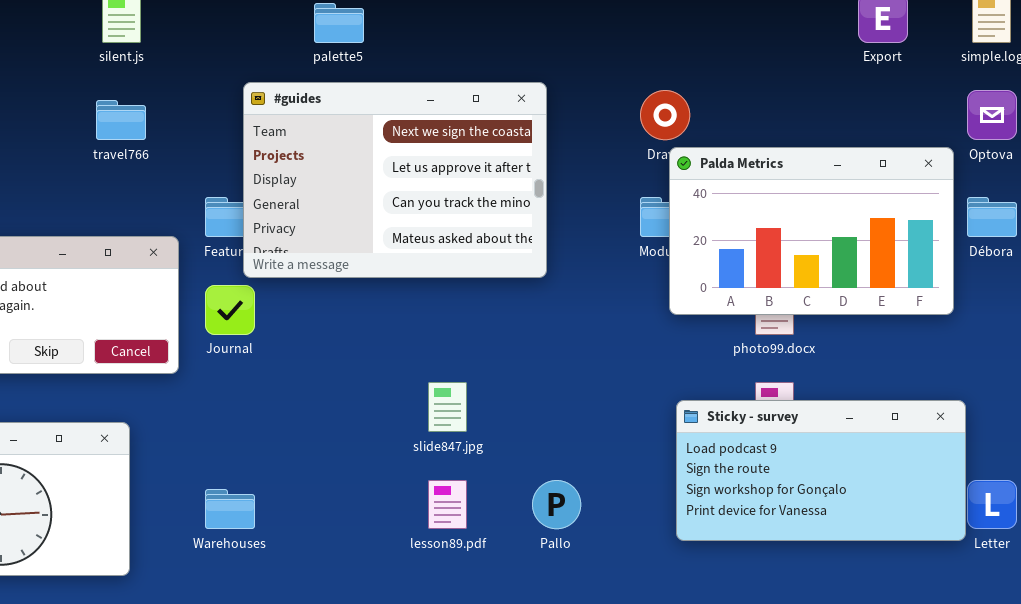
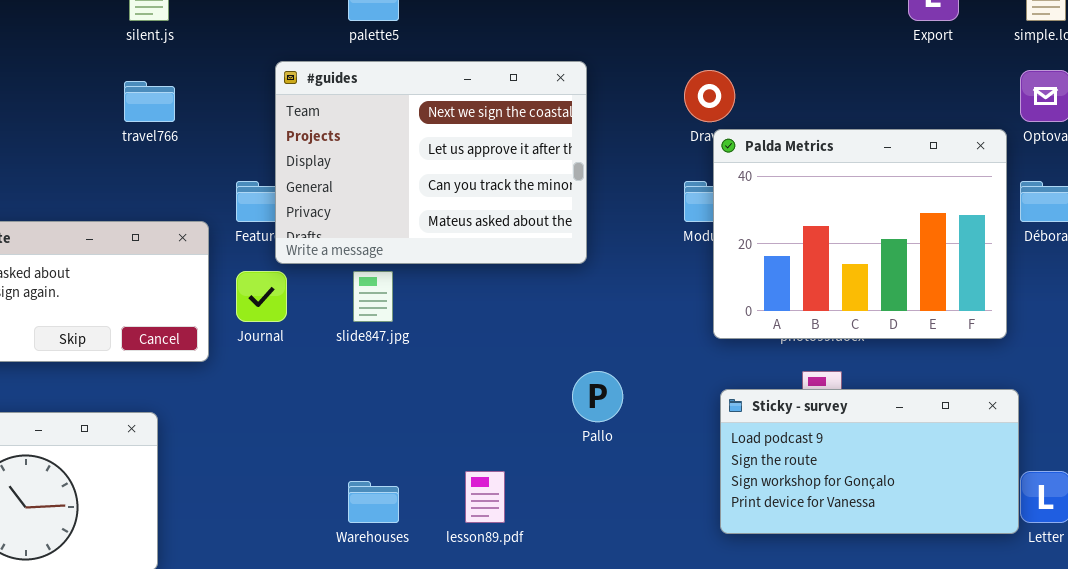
Palda Metrics: [669,147,954,315] -> [713,129,1007,339], resized
slide847.jpg: [428,382,467,432] -> [353,271,393,322], moved
Pallo: [532,480,581,529] -> [572,371,623,422], moved
Warehouses: [205,489,255,529] -> [348,481,399,523], moved

